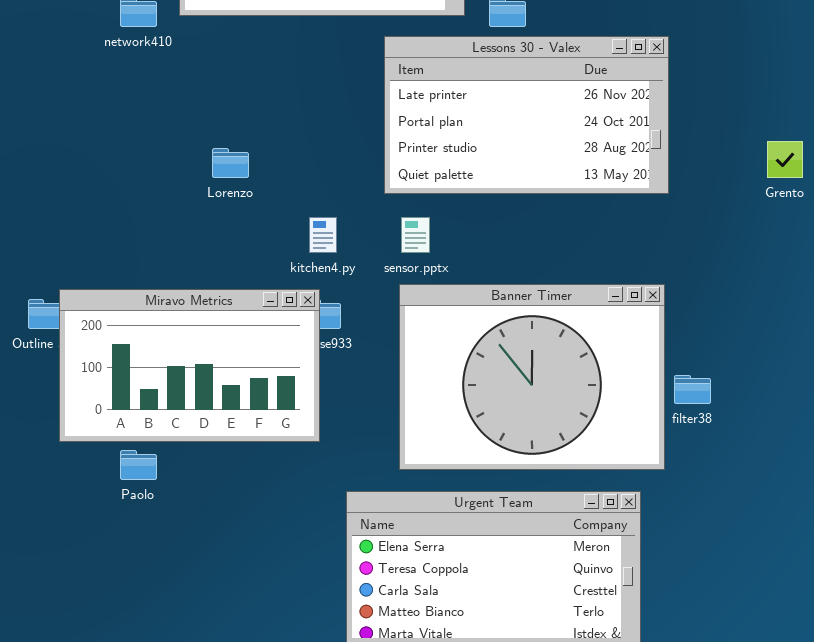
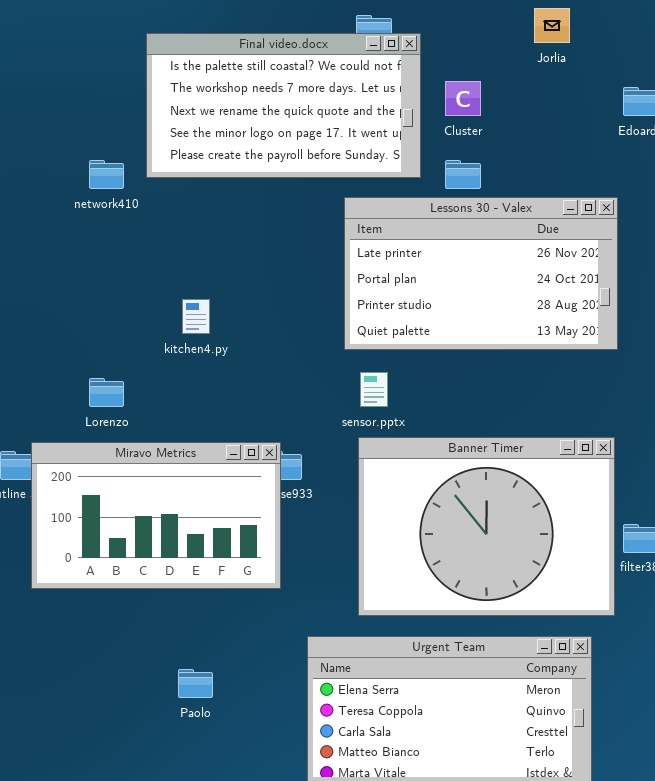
Lorenzo: [212,148,249,178] -> [89,378,124,407], moved
kitchen4.py: [309,217,337,253] -> [182,299,210,334], moved
Paolo: [120,450,157,480] -> [178,669,213,698], moved

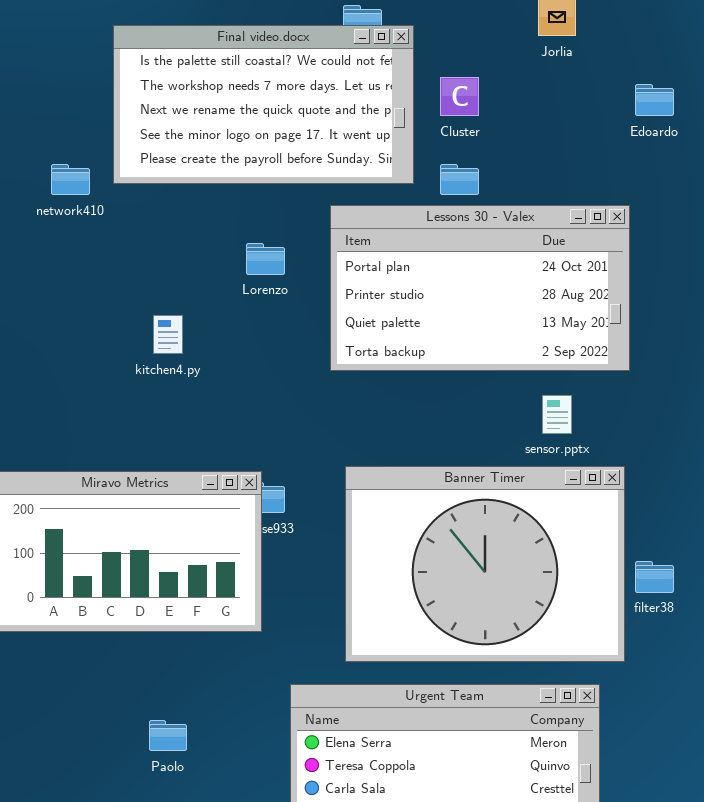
Lessons 30 - Valex: [344,197,618,350] -> [330,205,630,371], scrolled down 1 row
sensor.pptx: [360,372,388,407] -> [542,395,572,434], moved
Lorenzo: [89,378,124,407] -> [246,243,285,275], moved

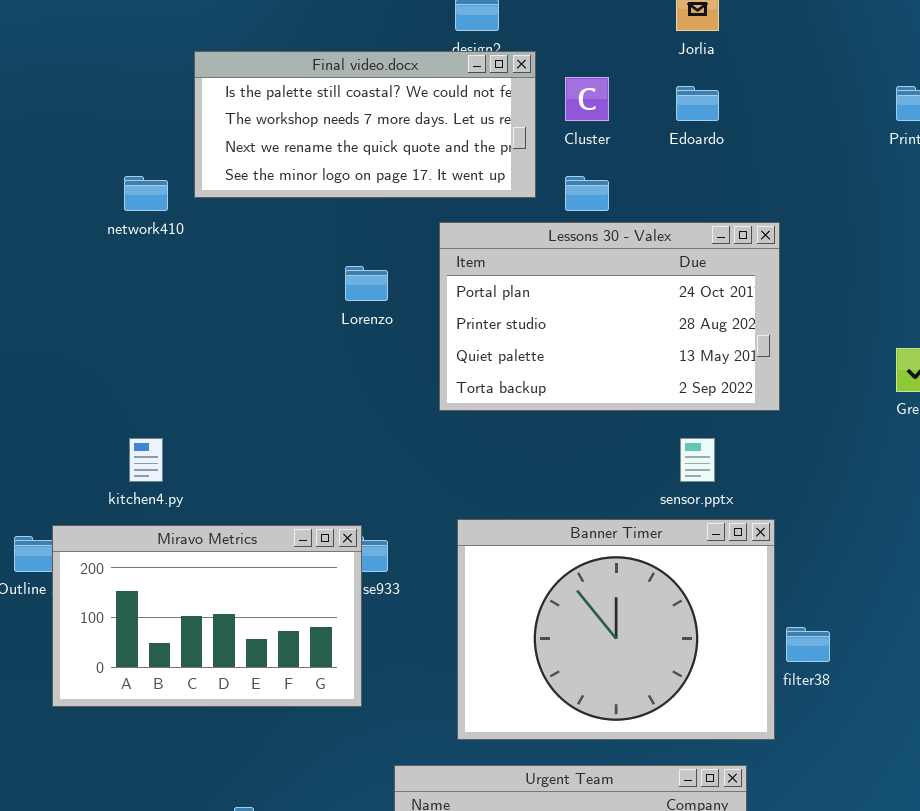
Final video.docx: [113,25,414,184] -> [194,51,536,198], resized
Edoardo: [635,84,674,116] -> [676,86,719,121], moved
kitchen4.py: [153,315,183,354] -> [129,438,163,482], moved

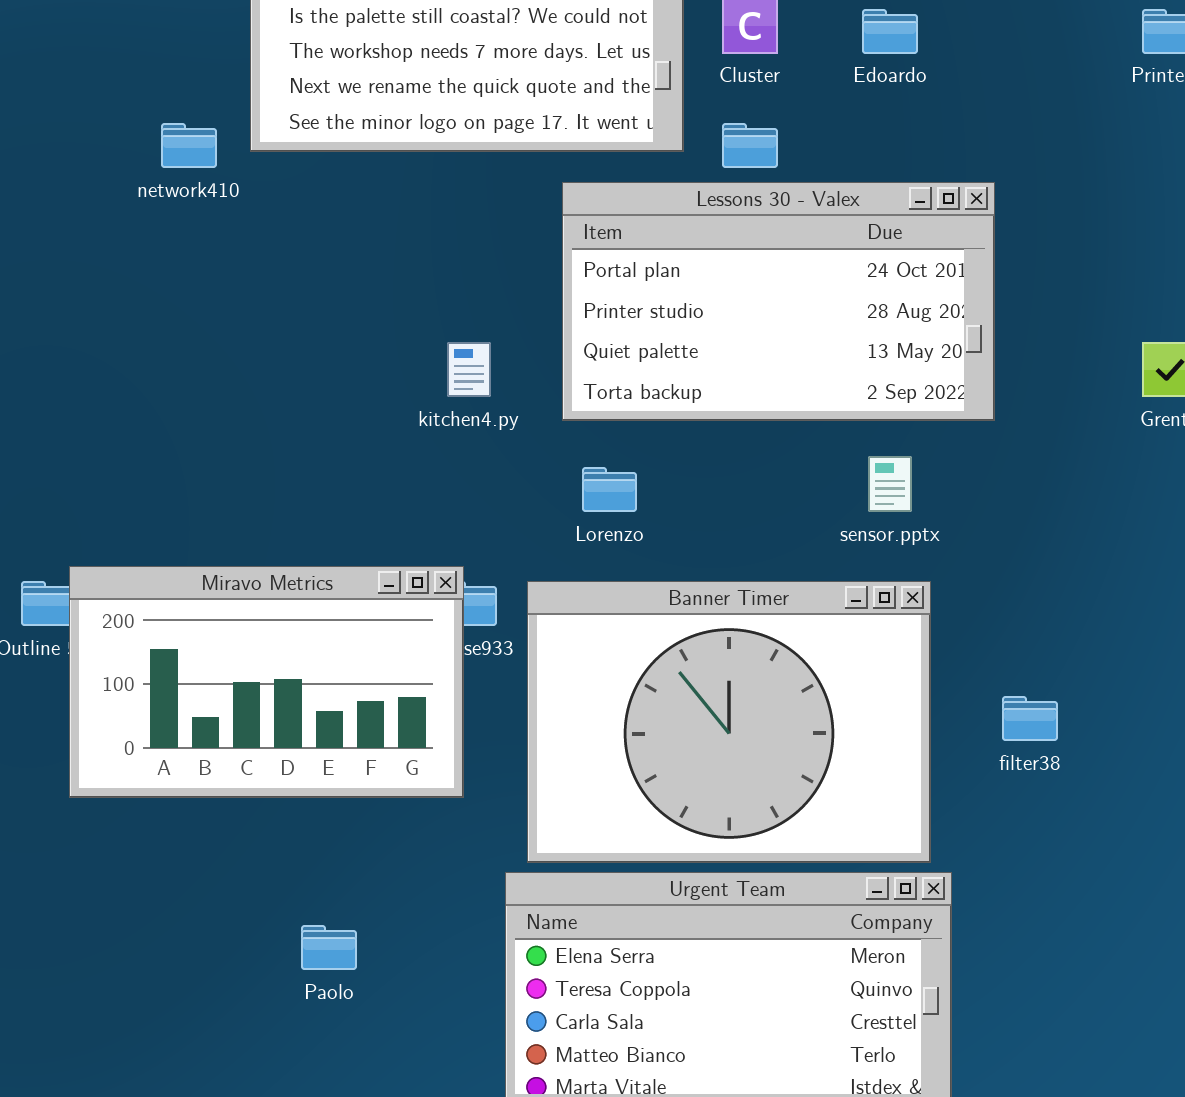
Lorenzo: [345,266,388,301] -> [582,467,637,512], moved
kitchen4.py: [129,438,163,482] -> [447,342,491,397], moved
Banner Timer: [457,519,775,740] -> [527,581,931,863], moved

